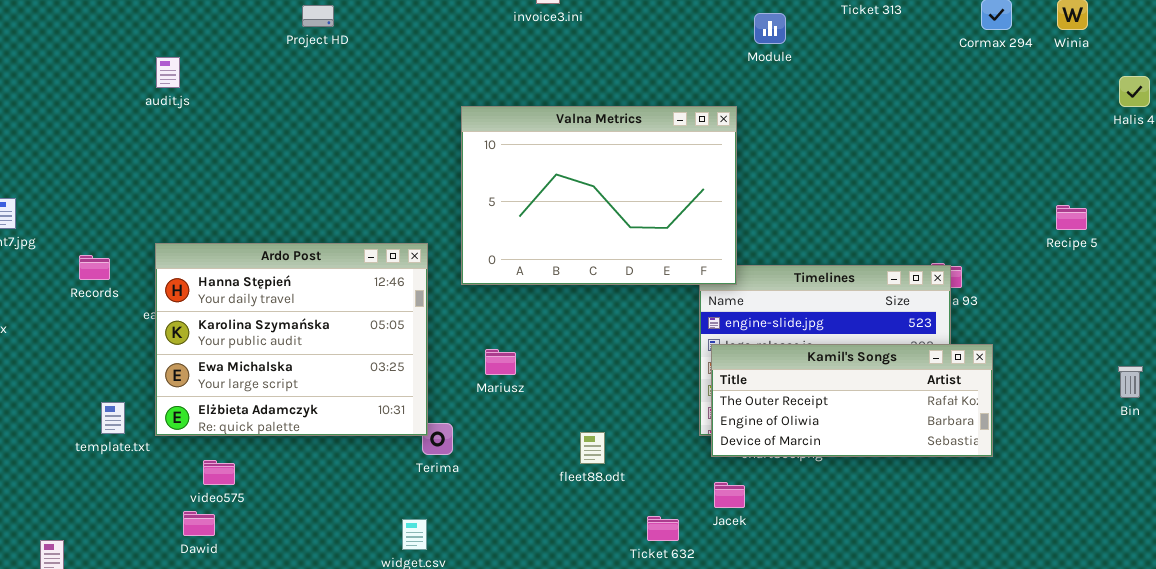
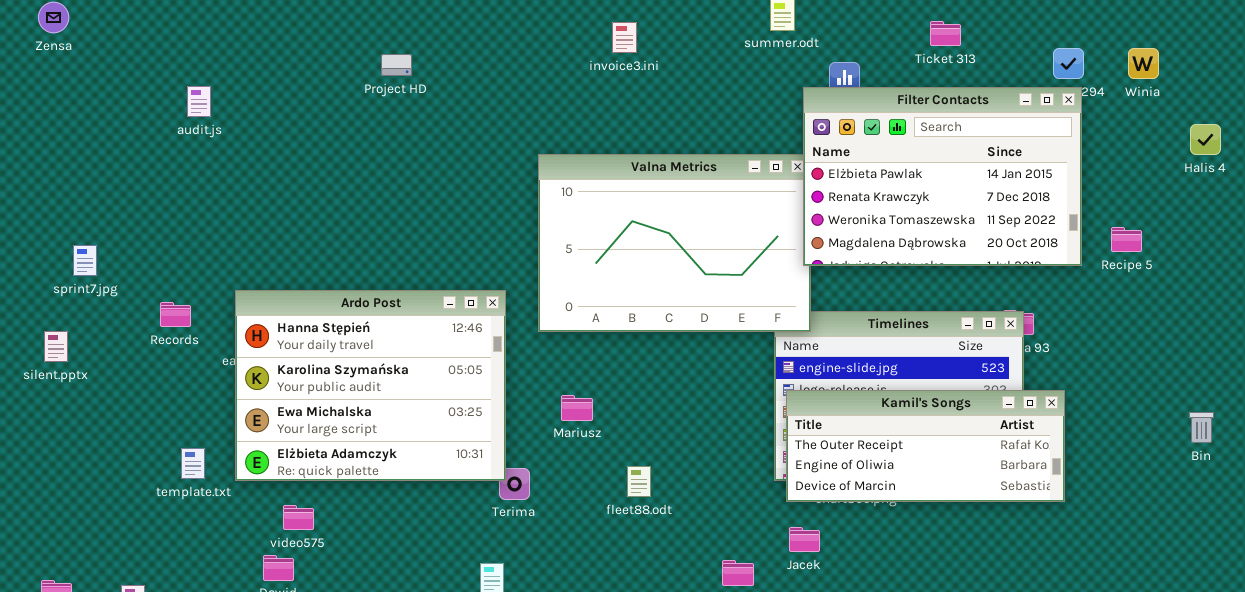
Filter Contacts: none -> [803,87,1082,266], opened
audit.js: [156,57,180,88] -> [187,86,211,117], moved
Recipe 5: [1056,205,1087,230] -> [1111,227,1142,252], moved
fleet88.odt: [580,432,605,464] -> [627,466,651,497], moved

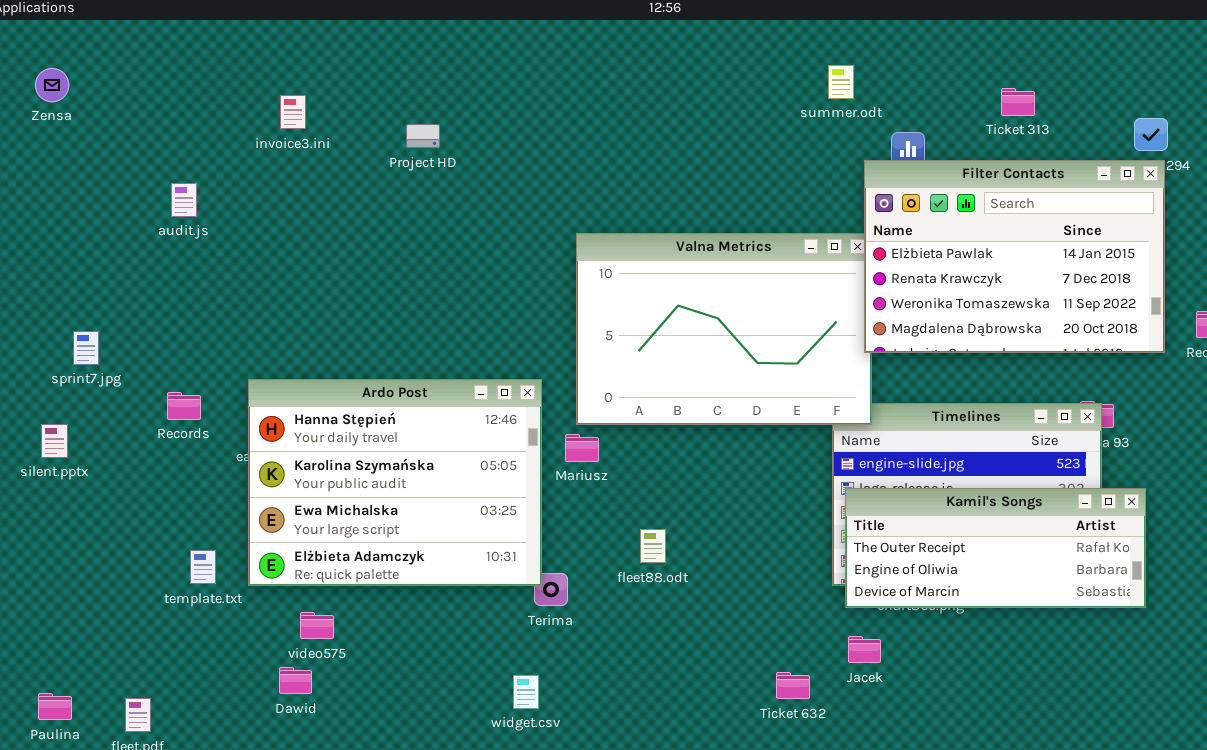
invoice3.ini: [612,22,637,53] -> [280,95,306,129], moved
audit.js: [187,86,211,117] -> [171,183,197,217], moved
Mariusz: [561,395,593,421] -> [565,434,599,462], moved
fleet88.odt: [627,466,651,497] -> [640,529,666,563], moved

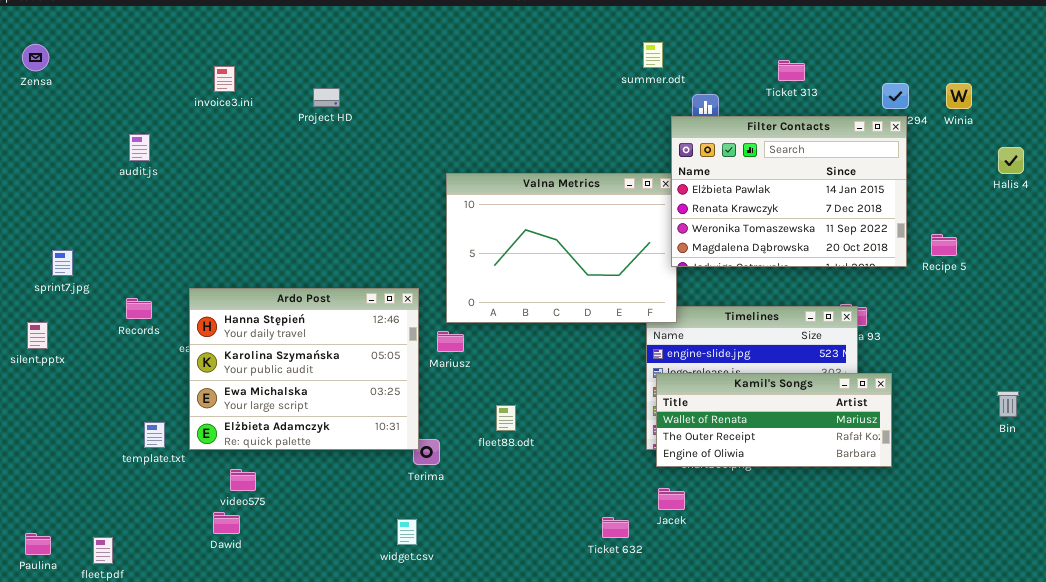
Kamil's Songs: [845,488,1146,608] -> [656,373,892,467], scrolled up 1 row

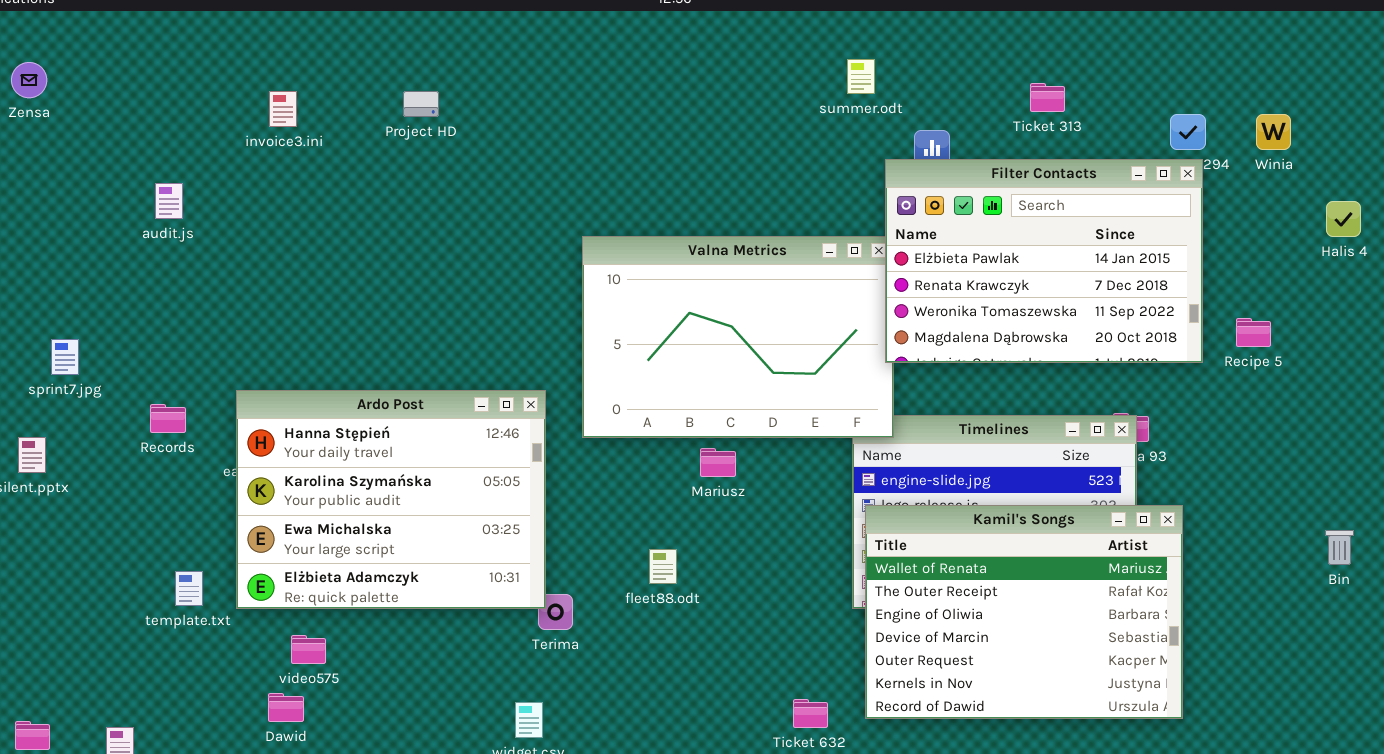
Project HD: [313,88,340,107] -> [403,91,439,117], moved
Mariusz: [437,331,464,352] -> [700,448,736,477], moved
Kamil's Songs: [656,373,892,467] -> [865,505,1183,719], resized

